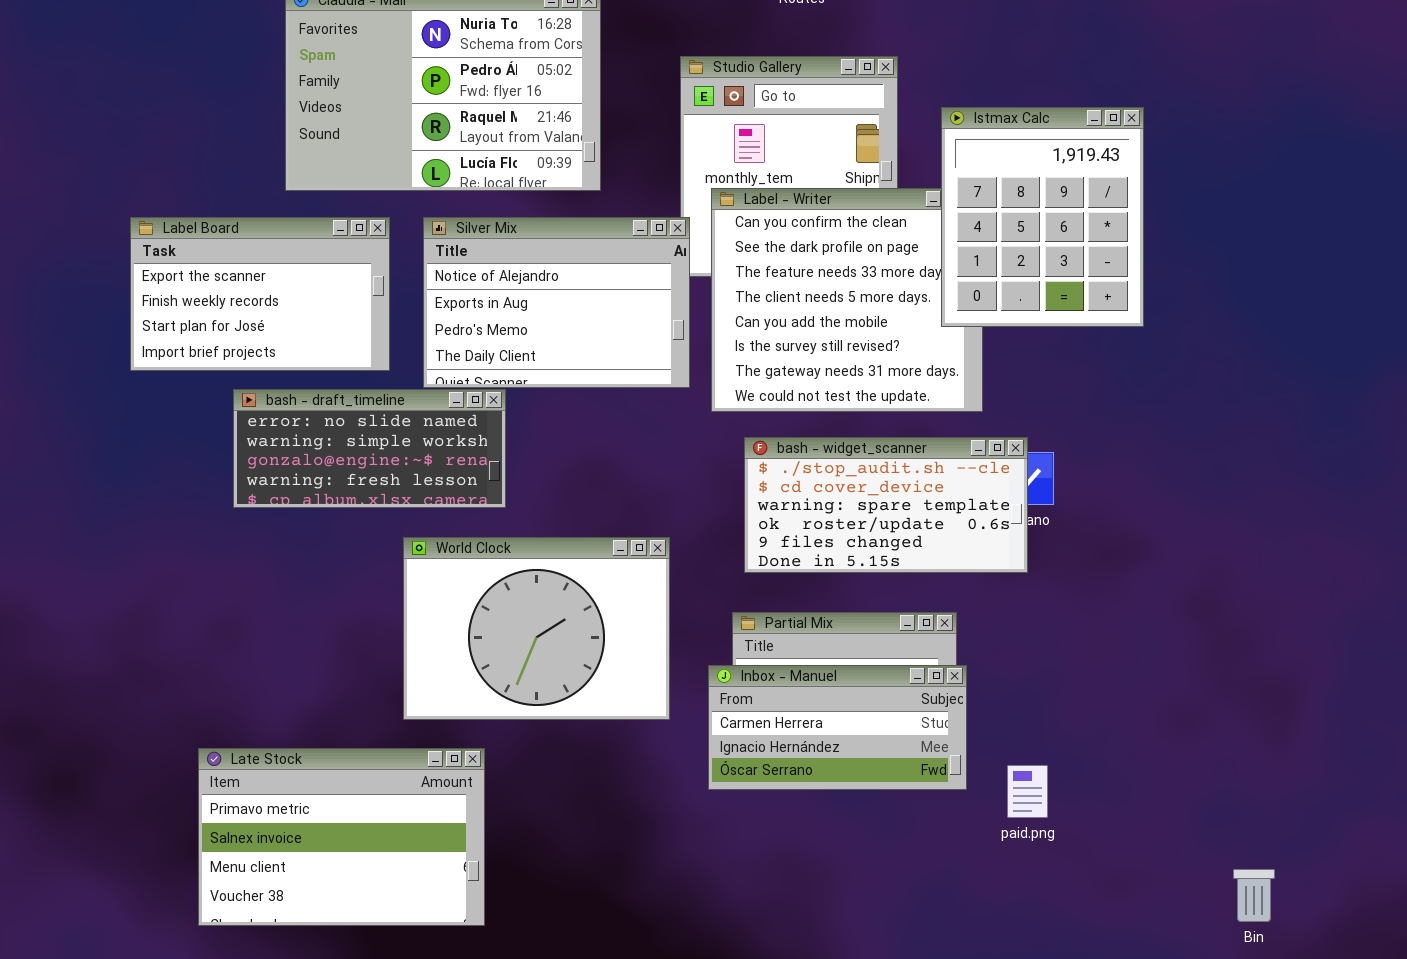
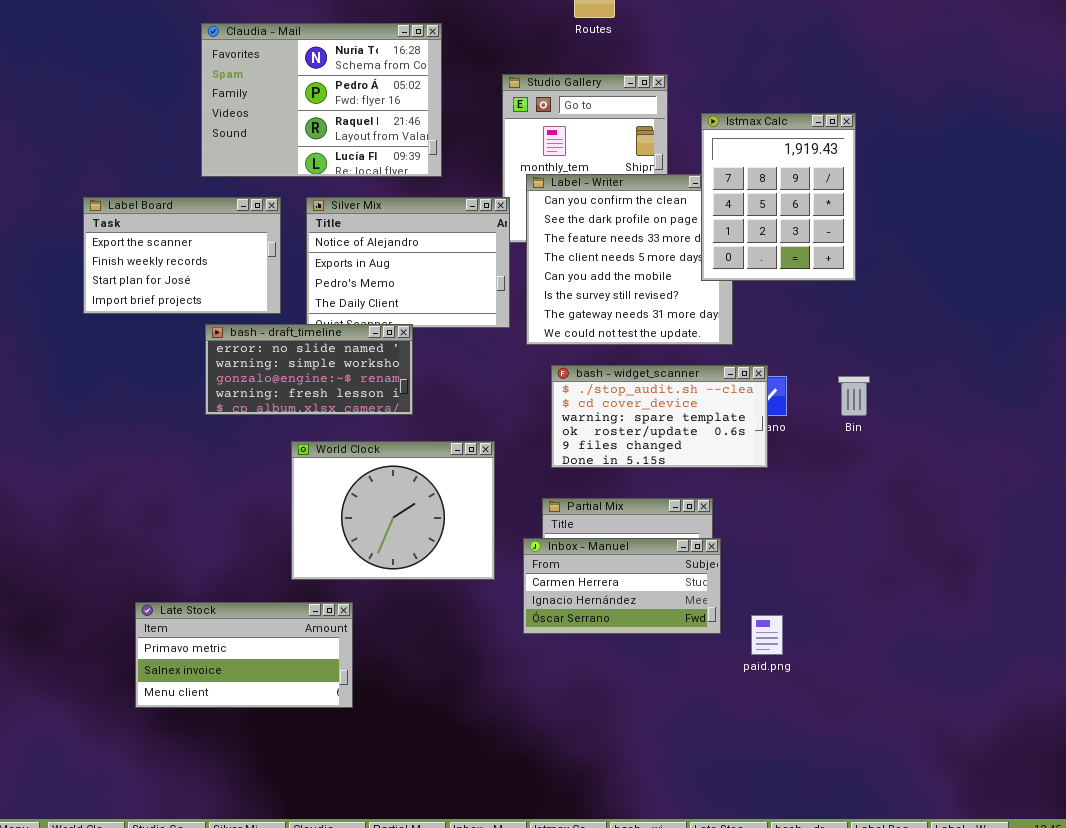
bash - draft_timeline: [233,389,506,508] -> [205,324,413,415], moved
Late Stock: [198,748,485,926] -> [135,602,353,708], resized
Bin: [1233,869,1275,922] -> [838,376,870,416], moved

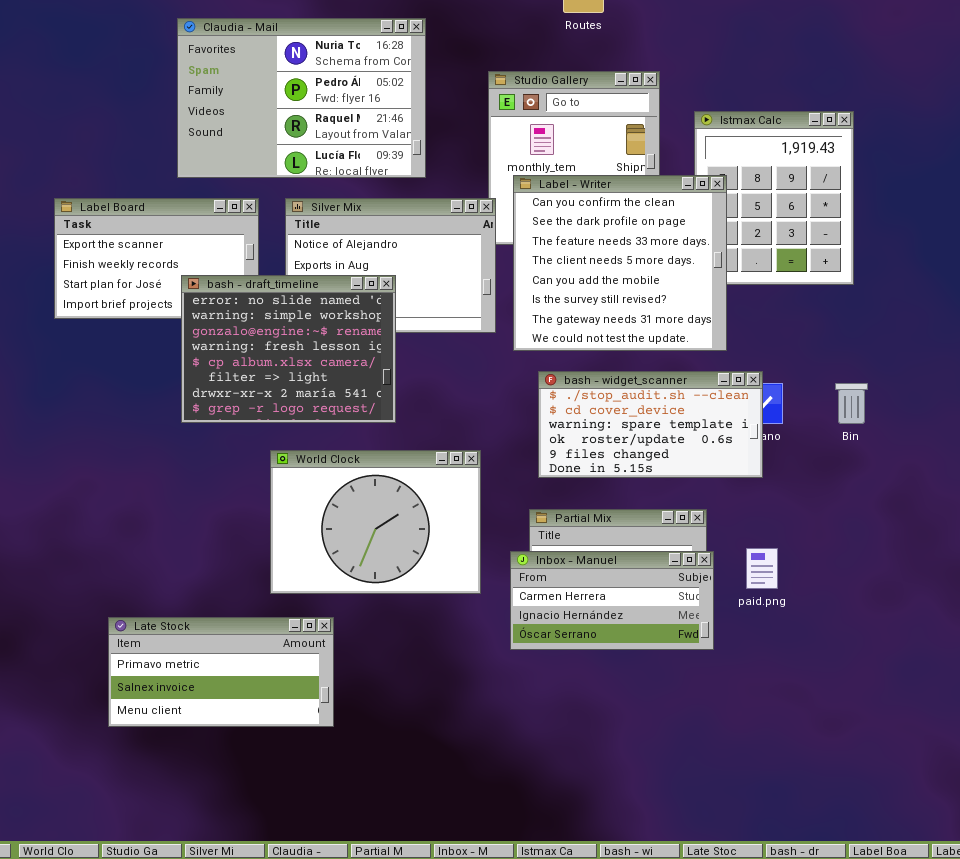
Label - Writer: [526,174,733,345] -> [513,175,727,351], raised
bash - draft_timeline: [205,324,413,415] -> [181,275,396,423], resized
paid.png: [751,615,783,655] -> [746,548,778,589], moved

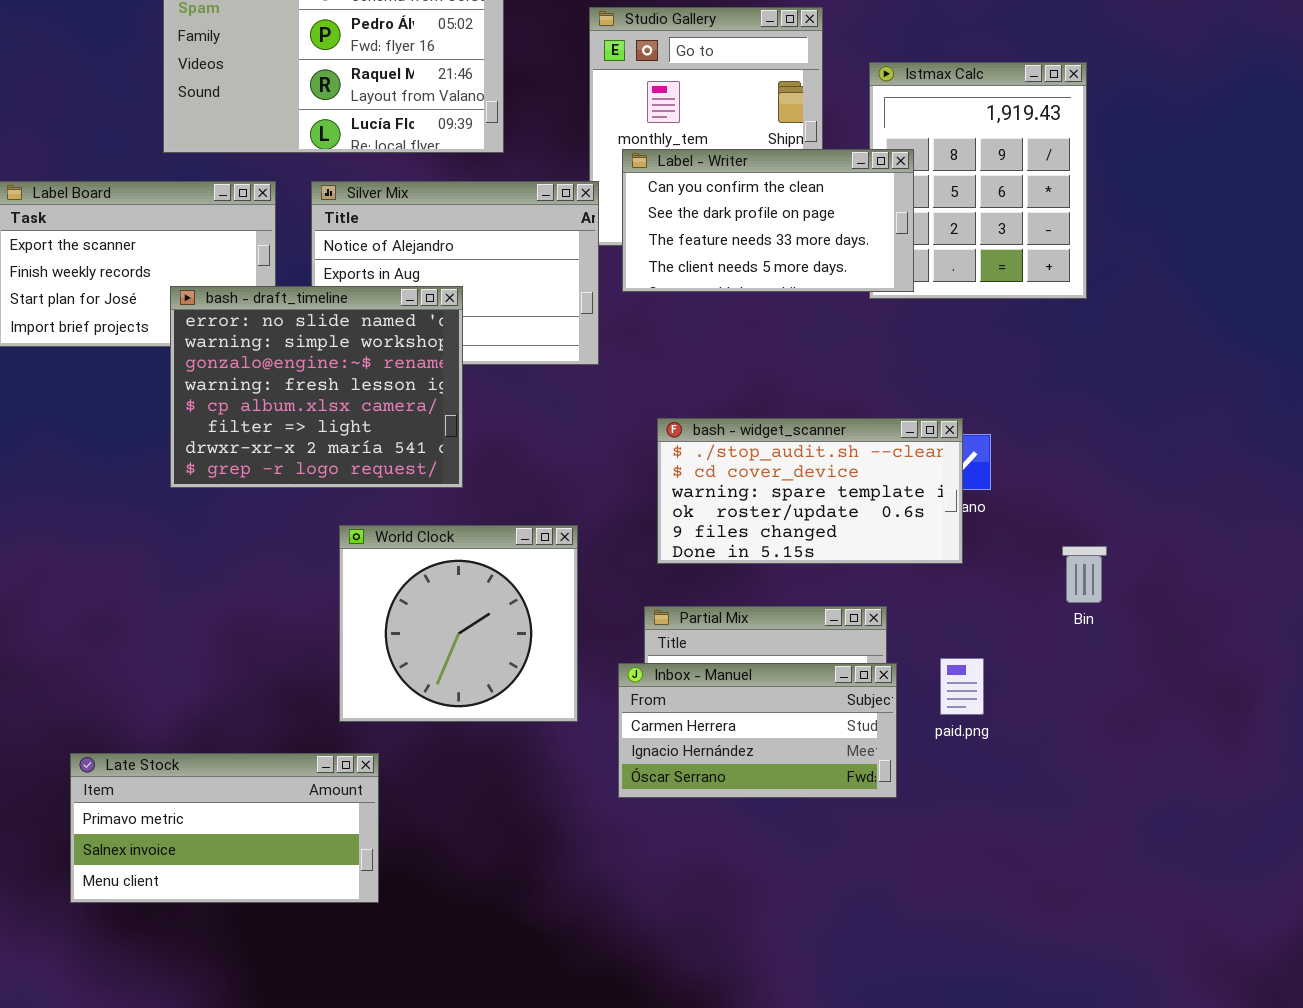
Label - Writer: [513,175,727,351] -> [622,149,914,292], resized
Bin: [835,383,868,424] -> [1062,546,1107,603], moved
World Clock: [270,450,481,594] -> [339,525,578,722], resized

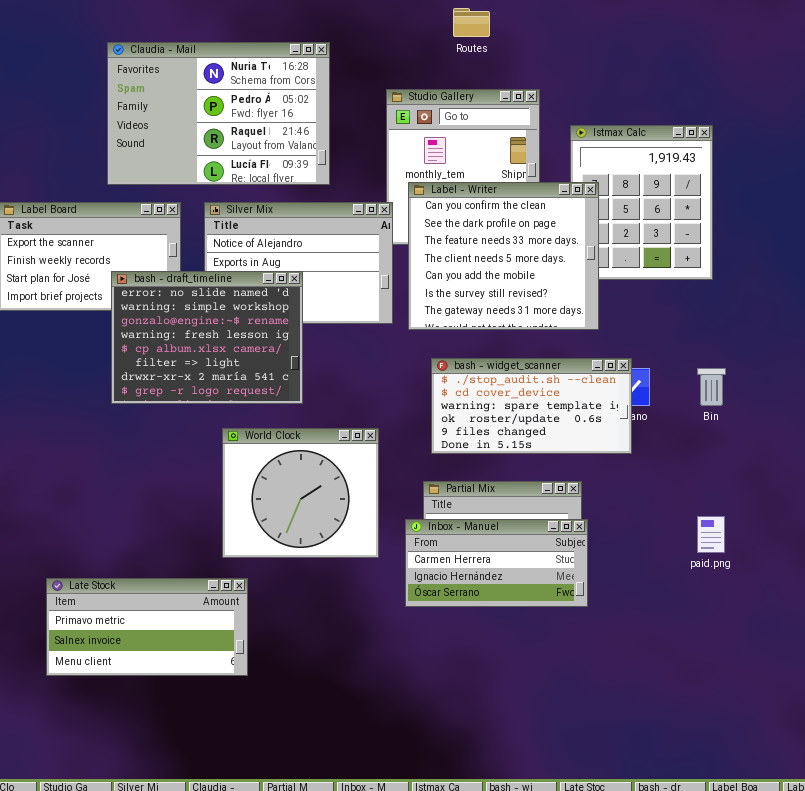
Label - Writer: [622,149,914,292] -> [408,182,599,330], resized
Bin: [1062,546,1107,603] -> [697,368,726,406], moved
paid.png: [940,658,984,715] -> [697,516,725,553], moved

